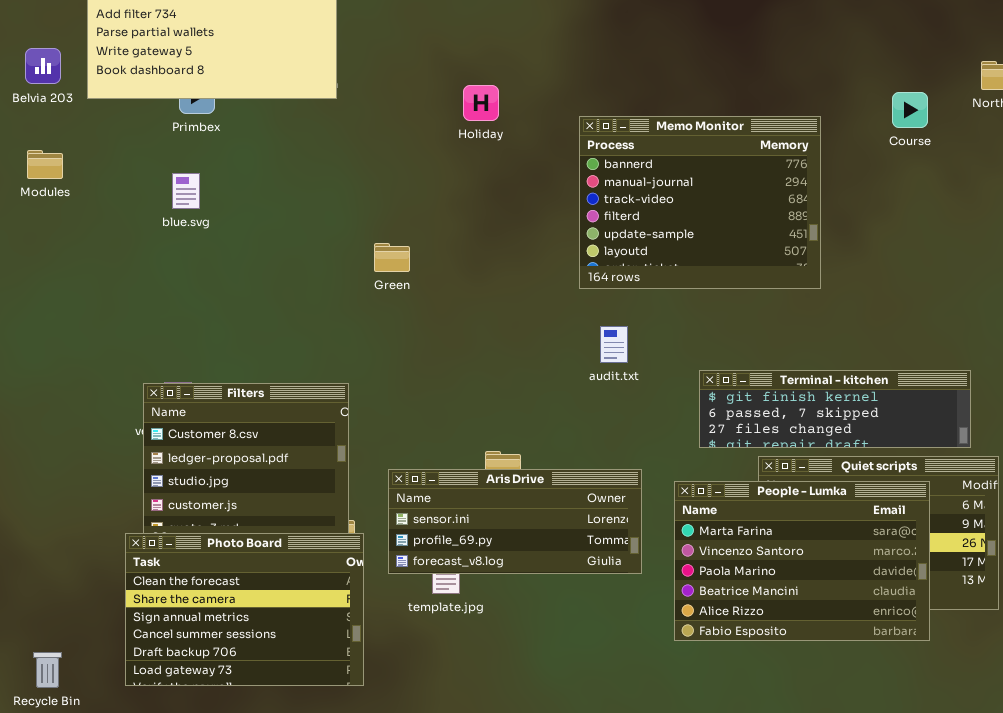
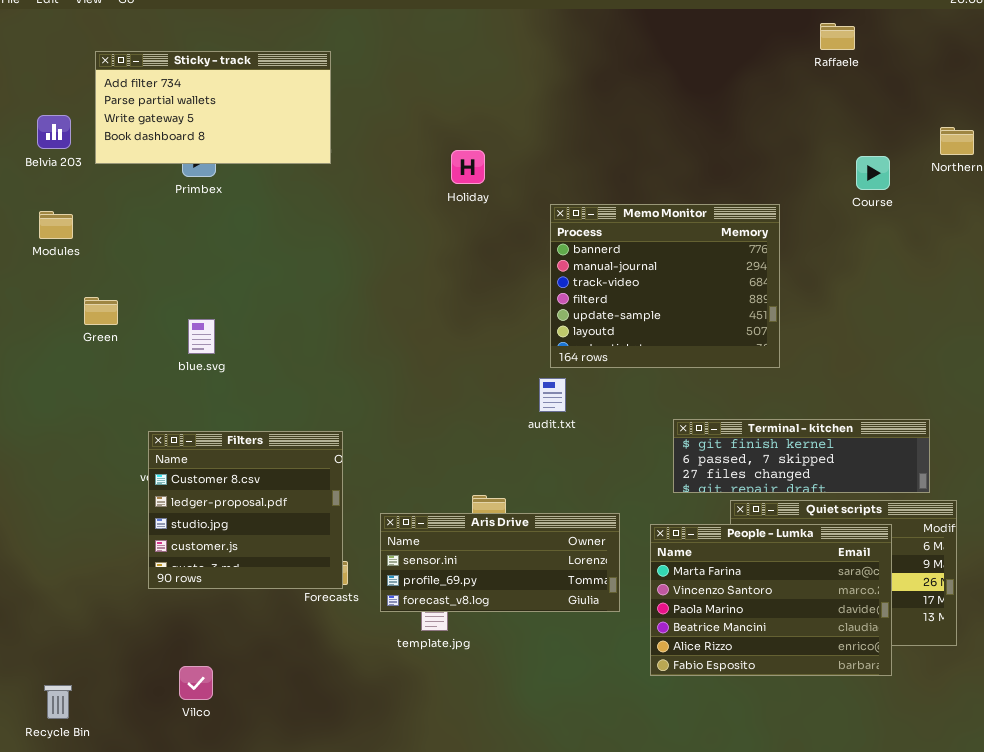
Memo Monitor: [579,116,821,289] -> [550,204,780,368], moved
blue.svg: [172,173,200,209] -> [188,319,215,354], moved
Green: [374,243,410,272] -> [84,297,118,325], moved
audit.txt: [600,326,628,363] -> [539,378,566,412], moved
Photo Board: [125,533,364,686] -> none, closed

